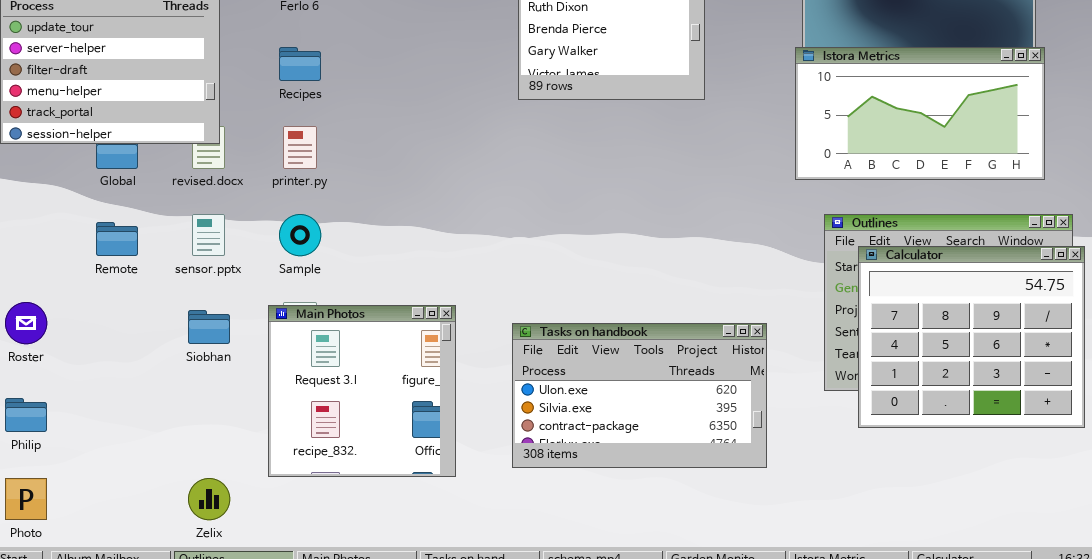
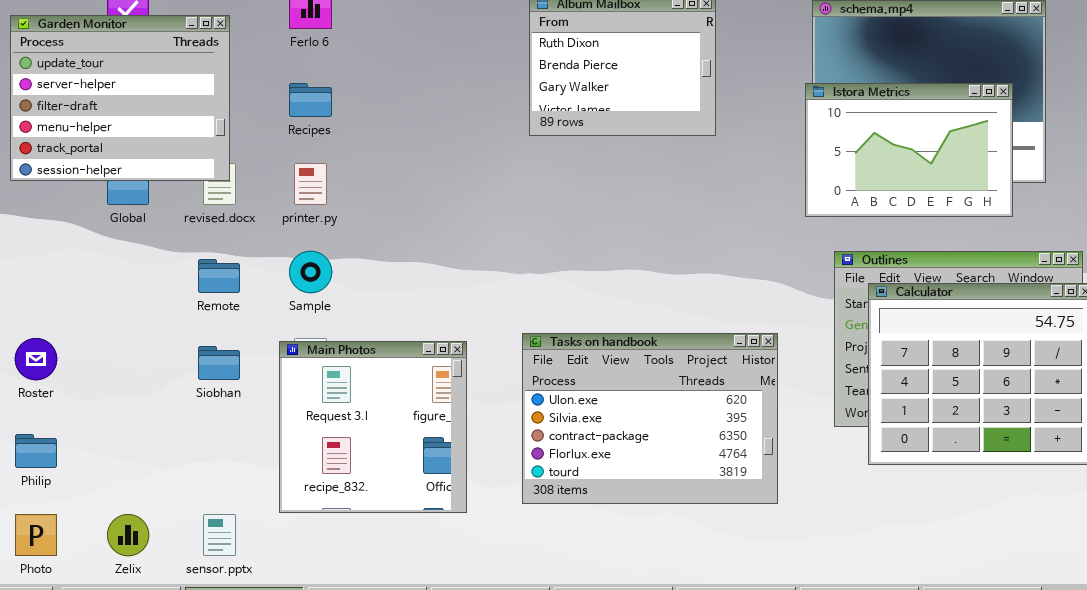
Istora Metrics: [795,47,1045,180] -> [805,83,1013,217], resized
sensor.pptx: [192,214,225,256] -> [203,514,236,556], moved
Remote: [96,222,138,256] -> [198,259,240,293], moved
Tasks on handbook: [512,323,767,468] -> [522,333,778,504], resized
Zelix: [188,478,230,520] -> [107,514,149,556], moved

